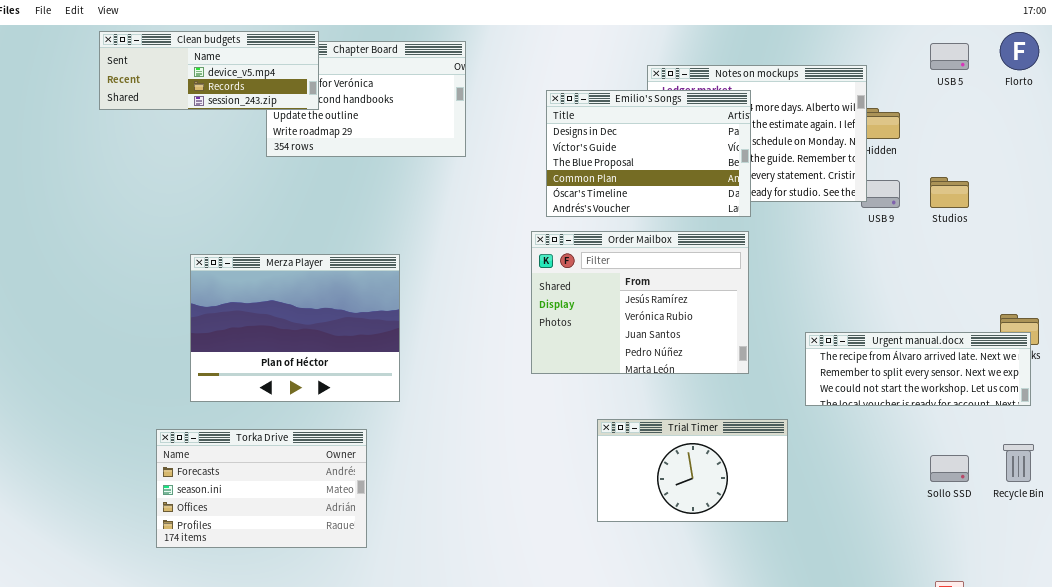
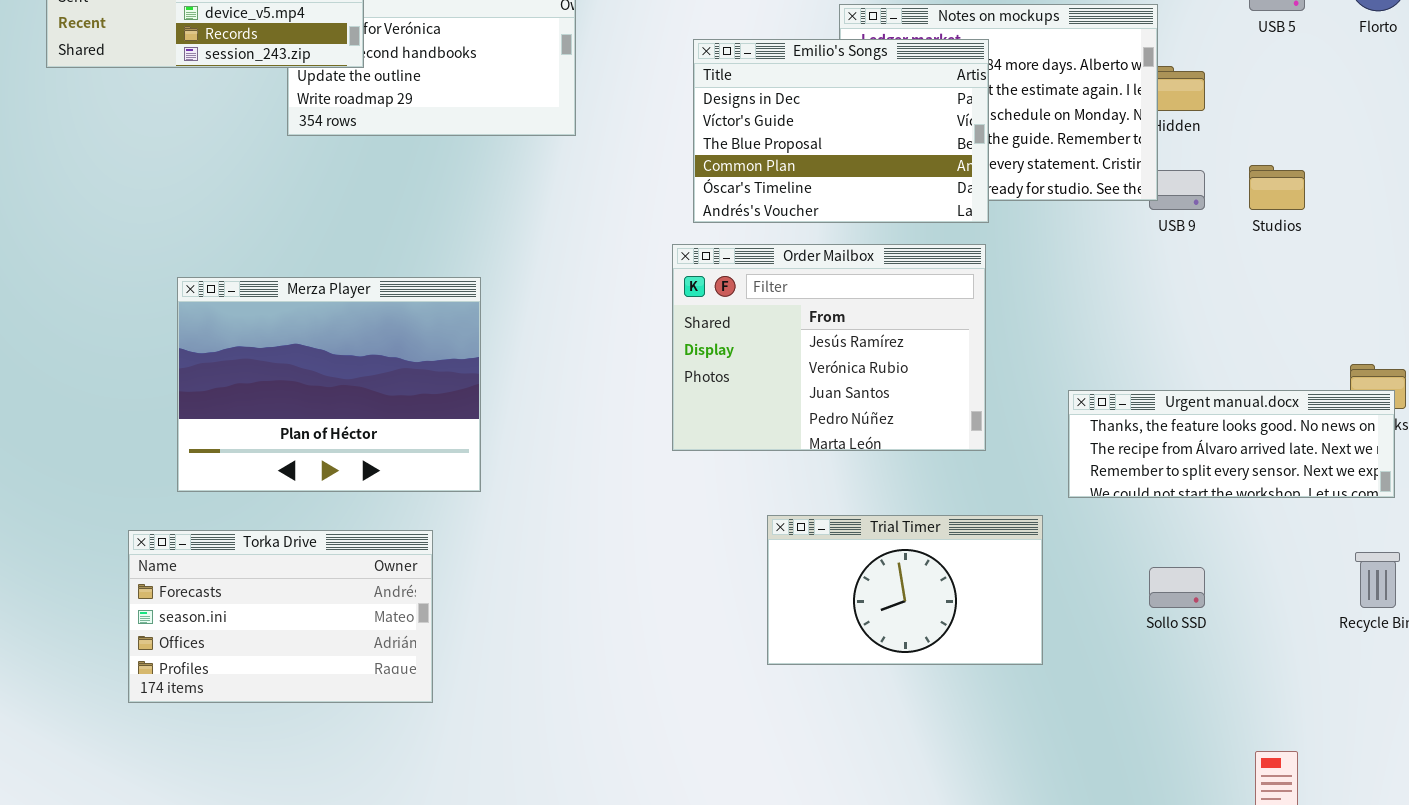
Urgent manual.docx: [805,332,1031,406] -> [1068,390,1395,498], scrolled up 1 row
Sollo SSD: [930,455,969,482] -> [1149,567,1205,608], moved

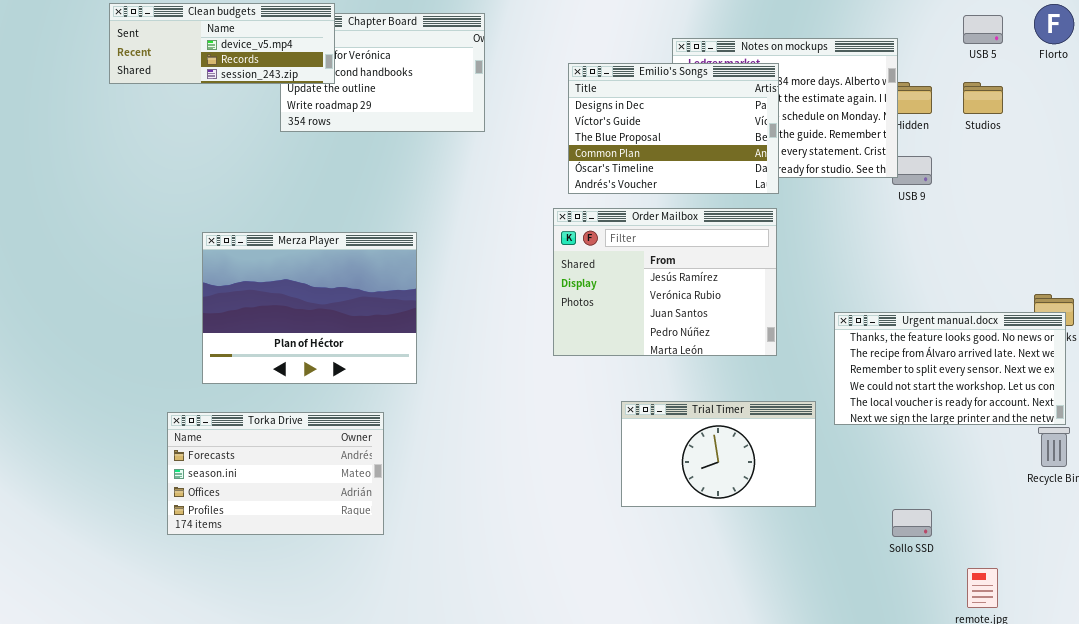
Studios: [1249,165,1305,210] -> [963,82,1003,114], moved
Urgent manual.docx: [1068,390,1395,498] -> [834,312,1066,425], resized
Sollo SSD: [1149,567,1205,608] -> [892,509,932,537], moved

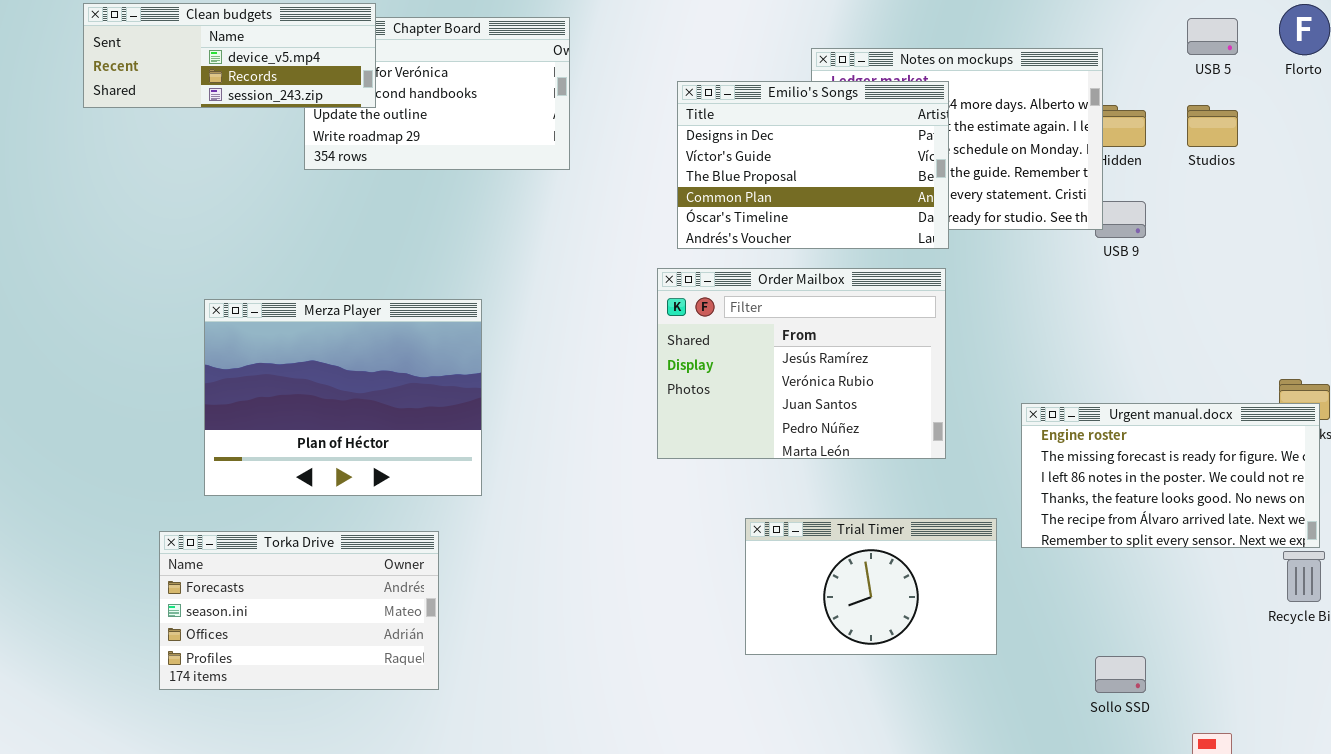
Urgent manual.docx: [834,312,1066,425] -> [1021,403,1320,548], scrolled up 3 rows

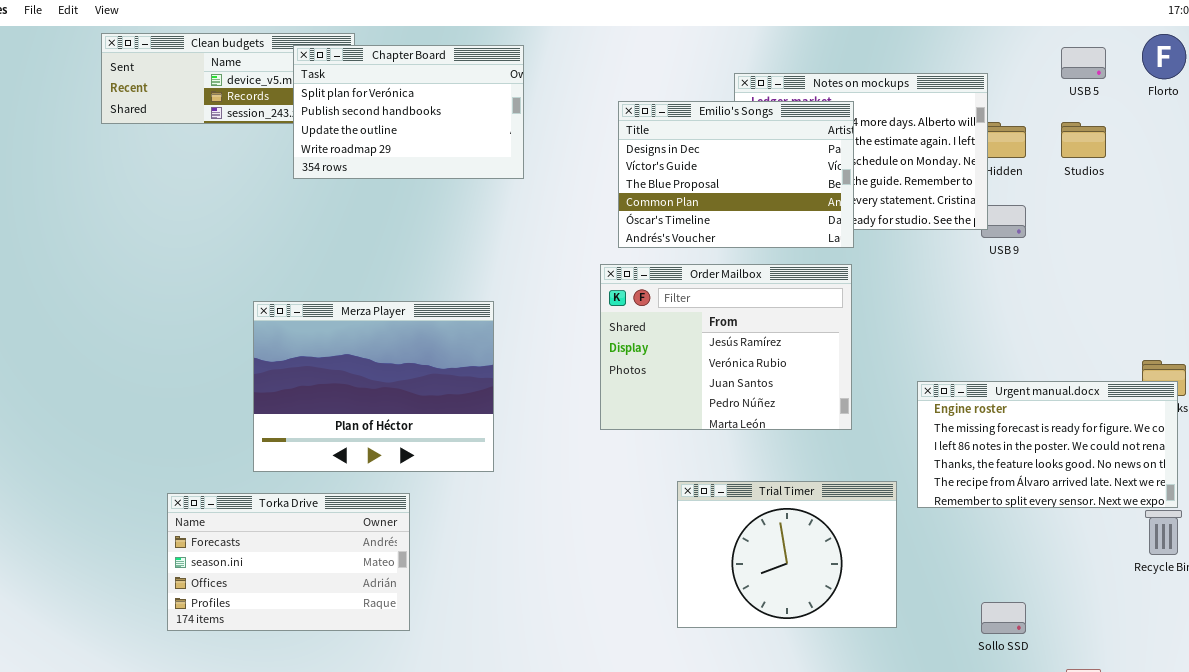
Chapter Board: [304,17,570,170] -> [293,45,524,179], raised
Merza Player: [204,299,482,496] -> [253,301,494,472], moved
Trial Timer: [745,518,997,655] -> [677,481,897,628], resized

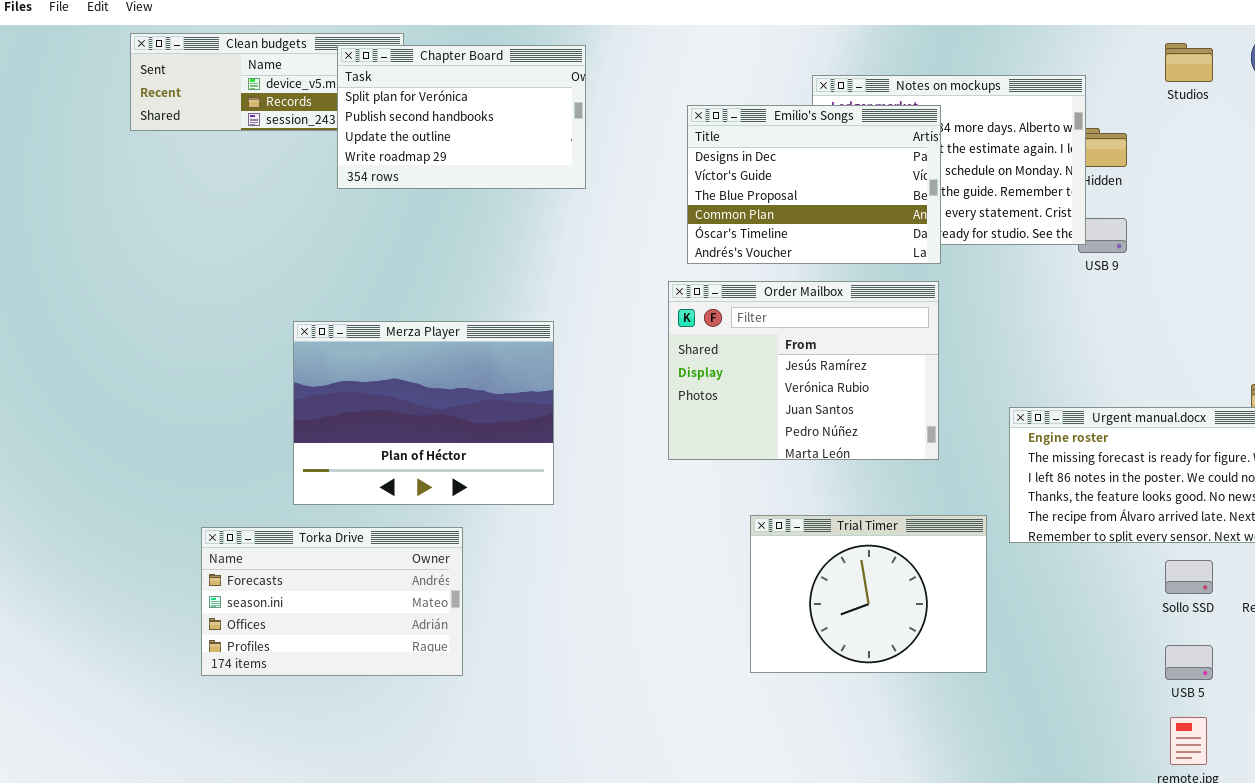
USB 5: [1061,47,1106,79] -> [1165,645,1213,680], moved
Studios: [1061,122,1106,158] -> [1165,43,1213,82], moved
Sollo SSD: [981,602,1026,634] -> [1165,560,1213,594], moved

